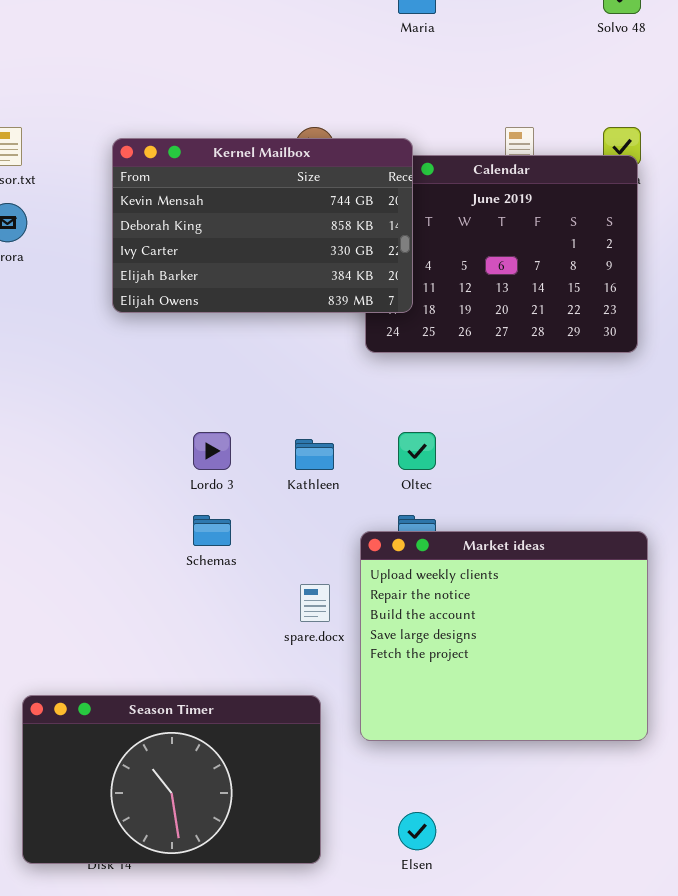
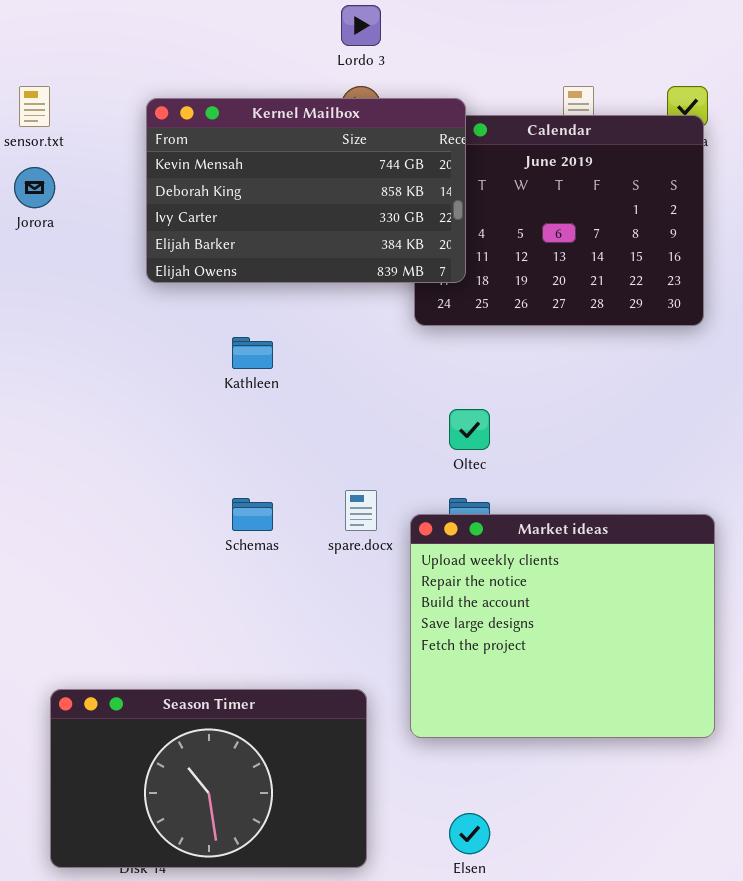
Lordo 3: [193,432,231,470] -> [341,5,381,46], moved
Kathleen: [295,439,334,470] -> [232,337,273,369], moved
spare.docx: [300,584,330,622] -> [345,490,377,531], moved

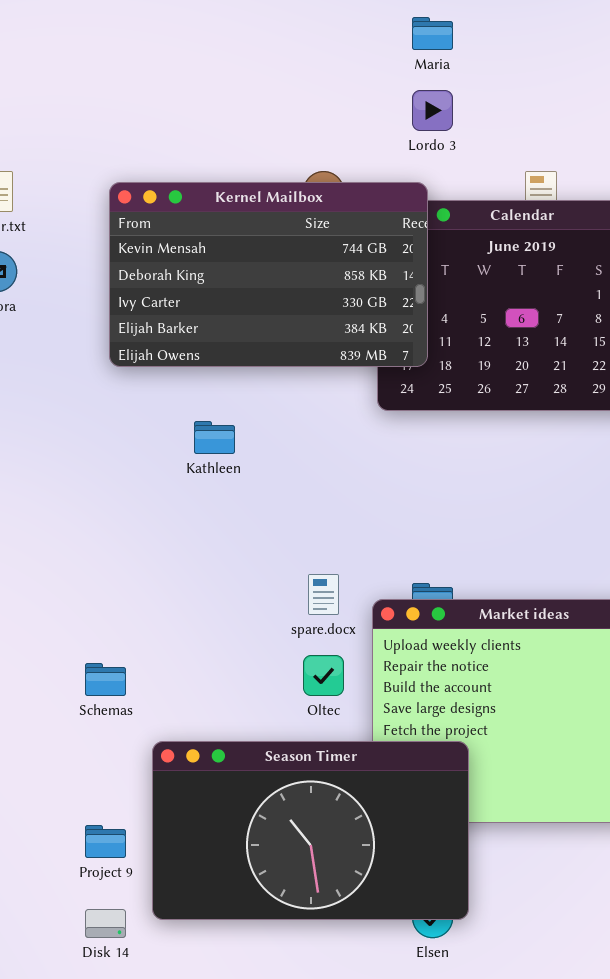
Lordo 3: [341,5,381,46] -> [412,90,453,131], moved
Oltec: [449,409,490,450] -> [303,655,344,696], moved
Schemas: [232,498,273,531] -> [85,663,126,696], moved
Season Timer: [50,689,367,868] -> [152,741,469,920], moved

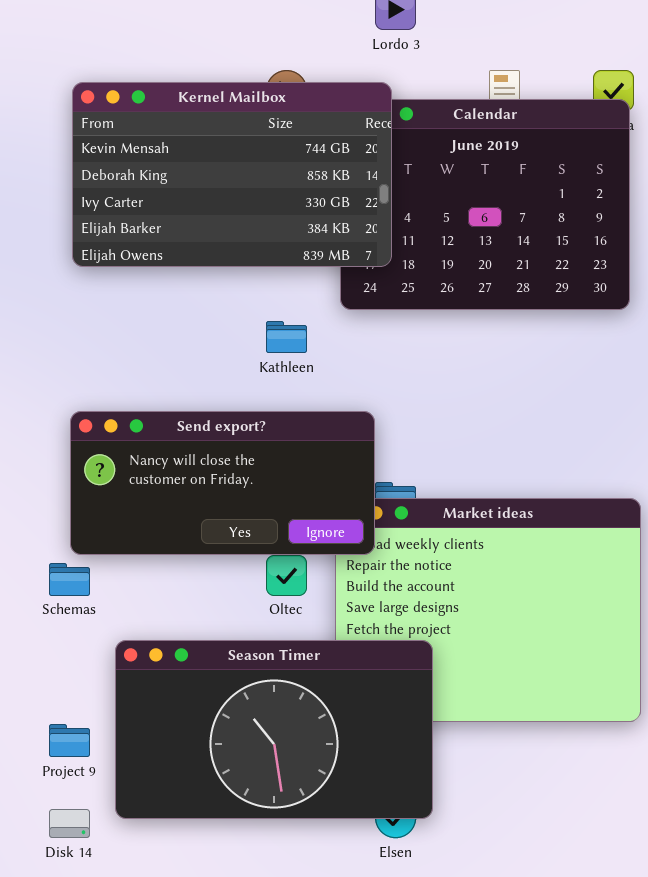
Kathleen: [194,421,235,454] -> [266,321,307,353], moved
Send export?: none -> [70,411,375,555], opened

